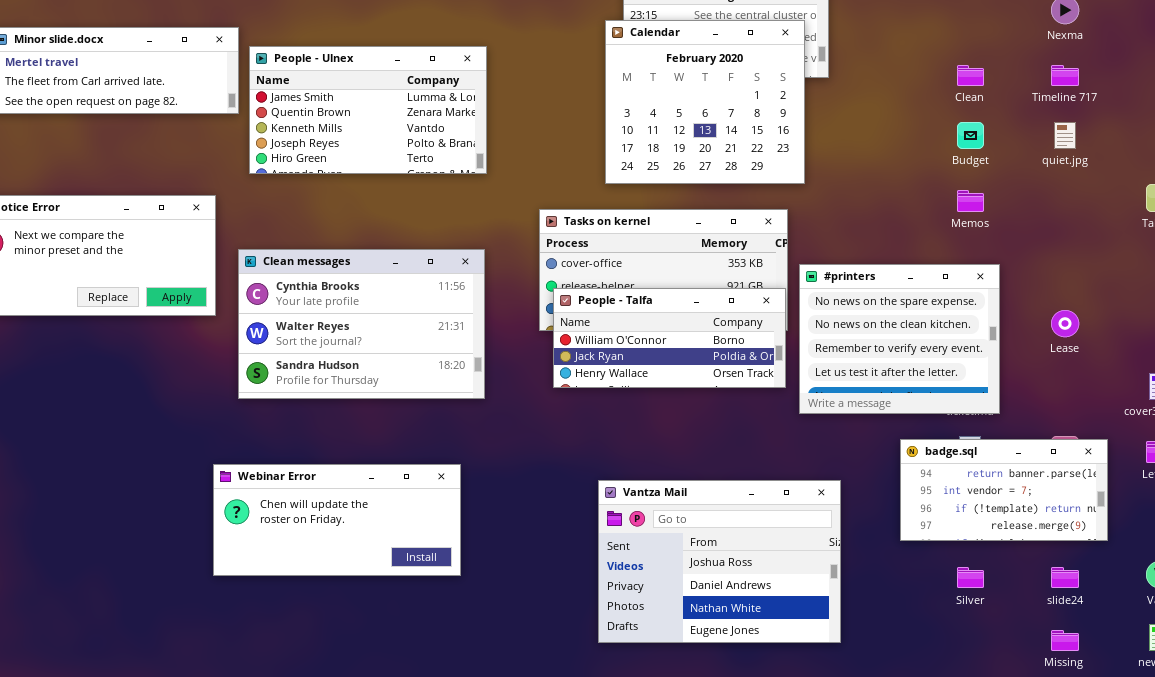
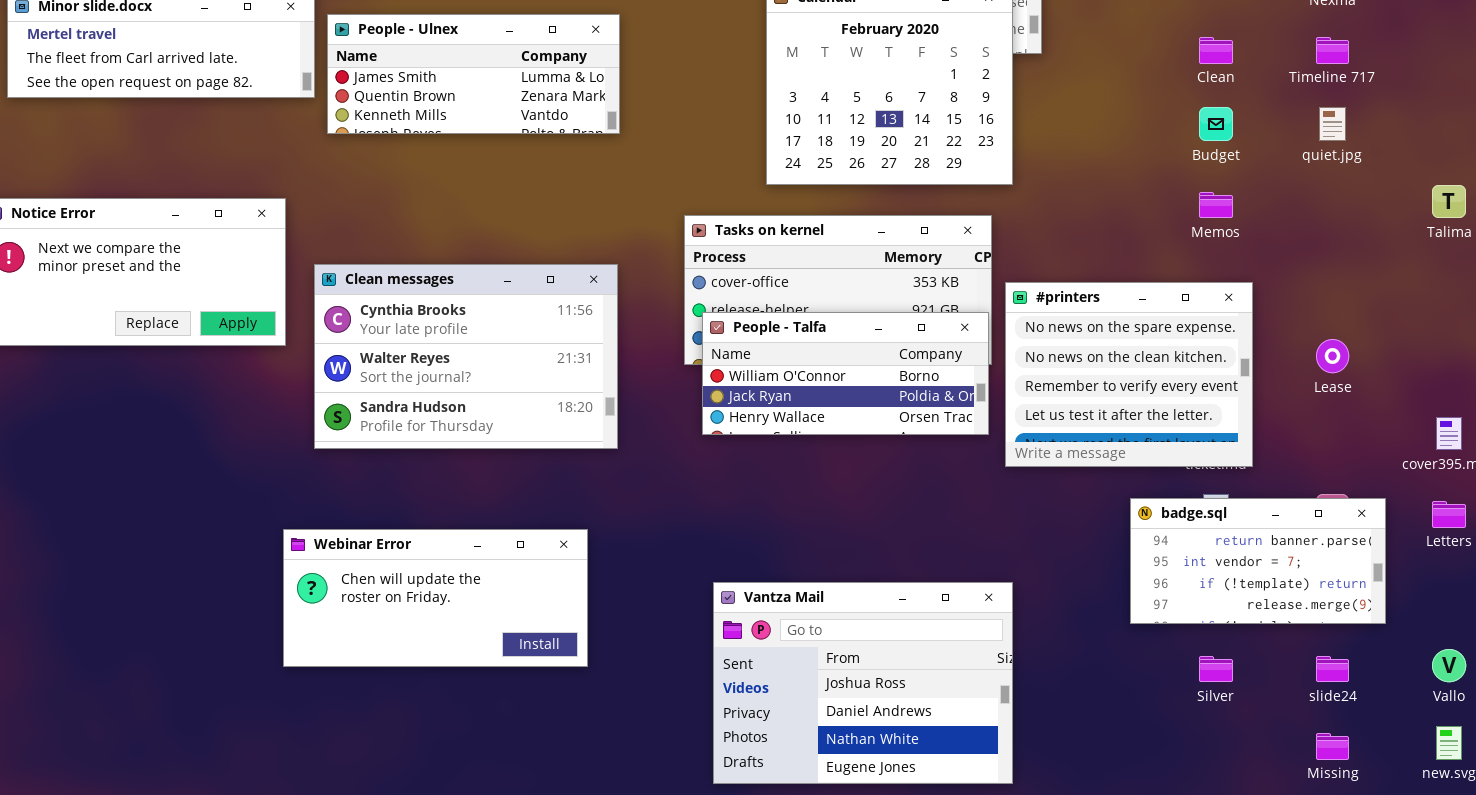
People - Ulnex: [249,46,487,174] -> [327,14,620,134], resized
Vantza Mail: [598,480,841,643] -> [713,582,1013,784], moved

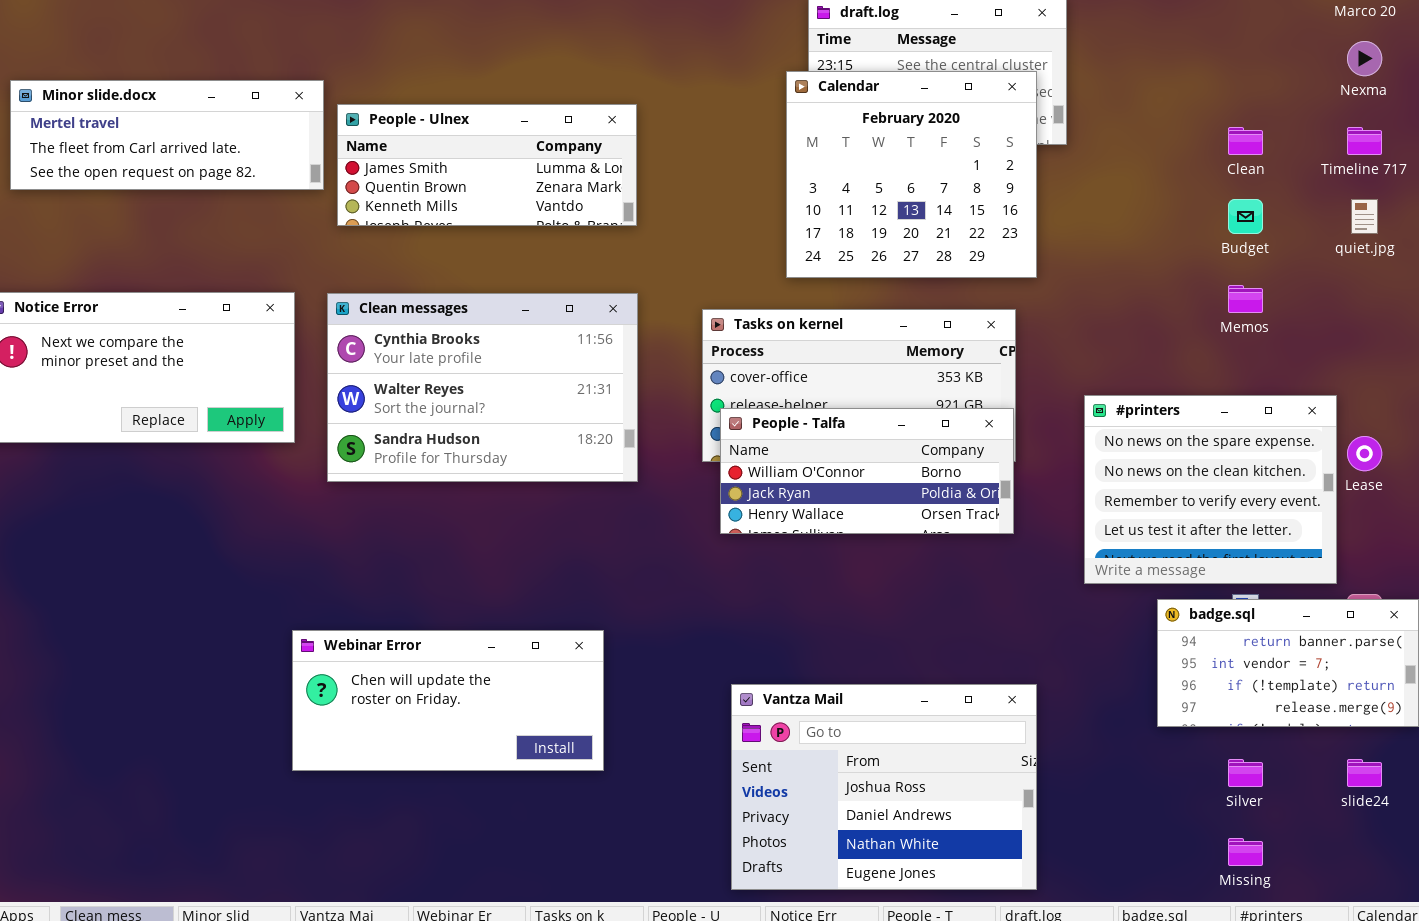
Clean messages: [314,264,618,449] -> [327,293,638,482], moved
#printers: [1005,282,1253,467] -> [1084,395,1337,584], moved
Missing: [1316,733,1349,760] -> [1228,838,1263,866], moved

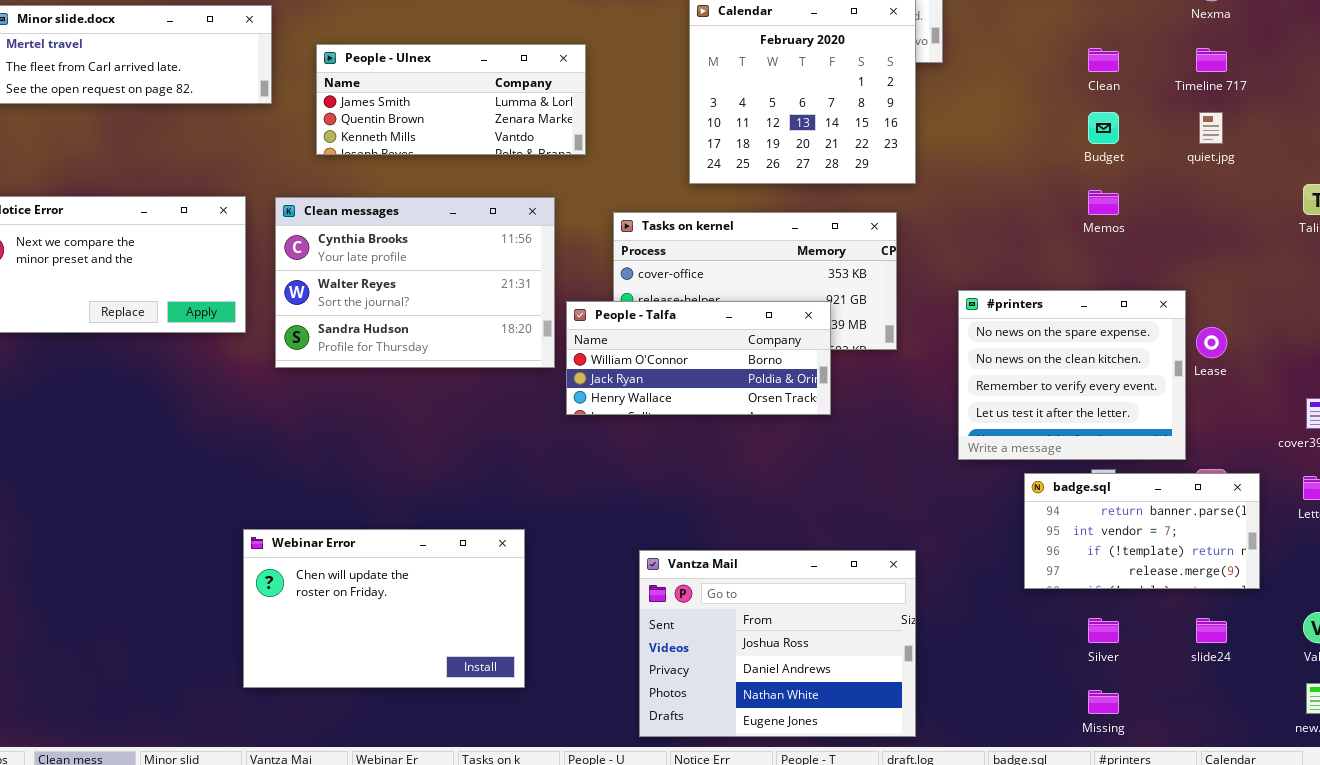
People - Ulnex: [337,104,637,226] -> [316,44,586,155], moved
People - Talfa: [720,408,1014,534] -> [566,301,831,415], moved
Webinar Error: [292,630,604,771] -> [243,529,525,688], moved, resized

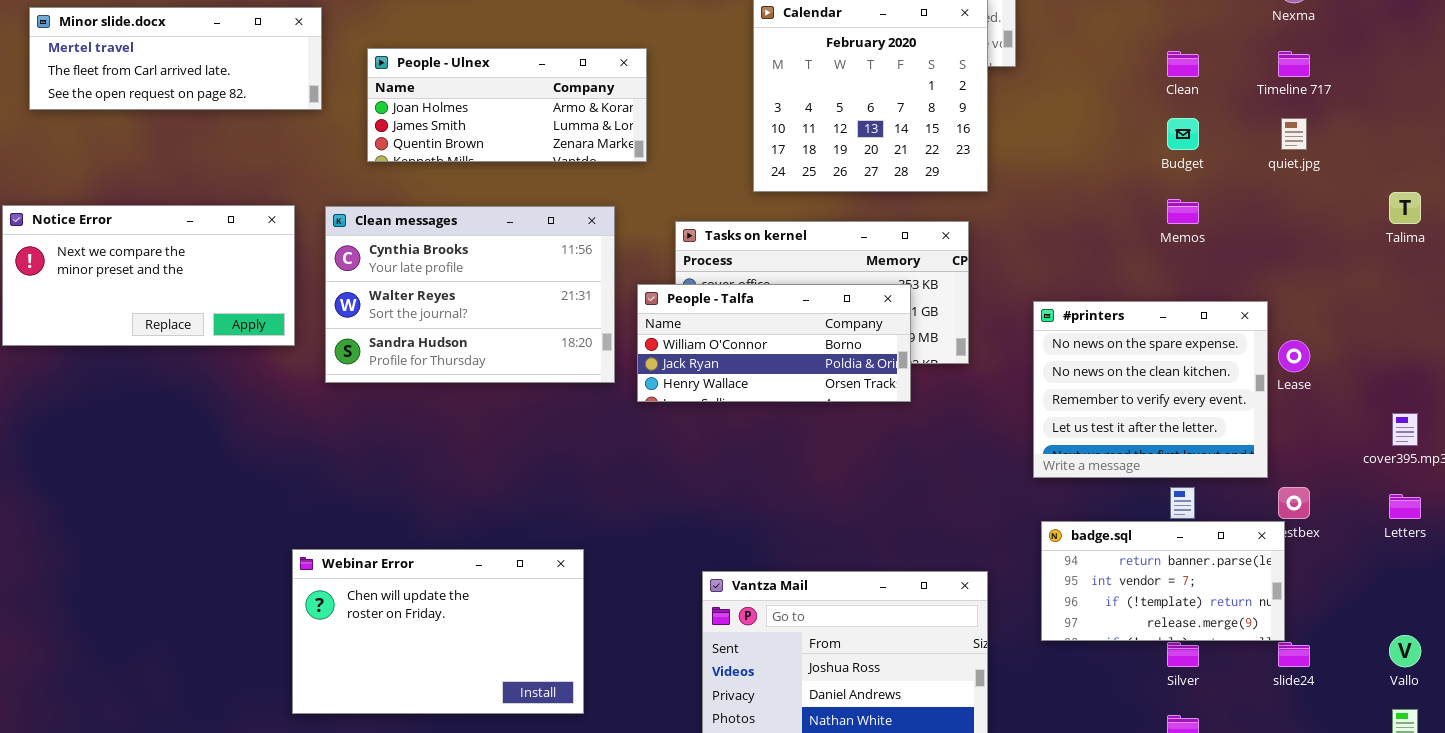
People - Ulnex: [316,44,586,155] -> [367,48,647,162], scrolled up 1 row
People - Talfa: [566,301,831,415] -> [637,284,911,402], moved
badge.sql: [1024,473,1260,589] -> [1041,521,1285,641], moved

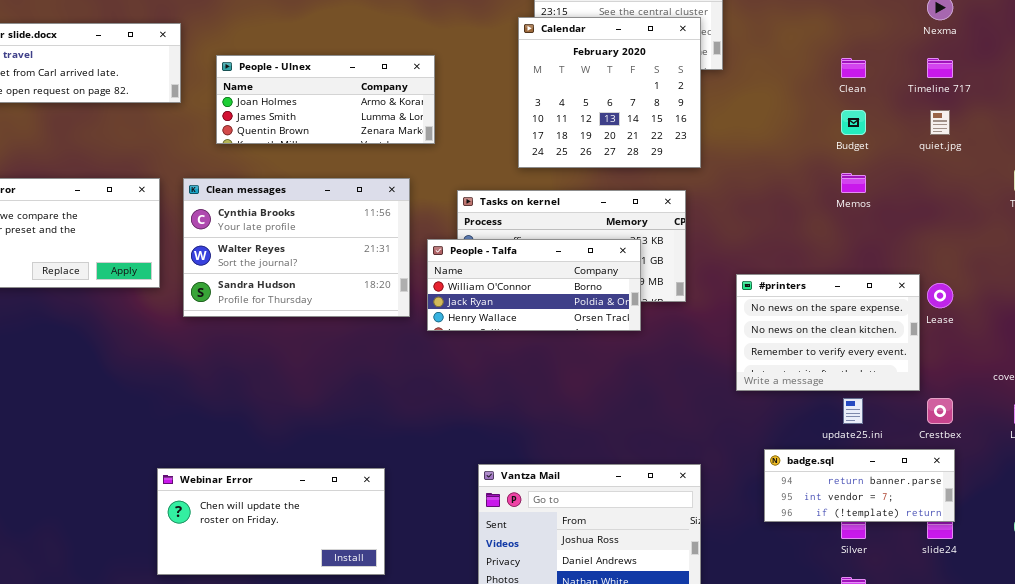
#printers: [1033,301,1268,478] -> [736,274,920,391], resized
badge.sql: [1041,521,1285,641] -> [764,449,955,522], moved, resized
Webinar Error: [292,549,584,714] -> [157,468,385,575], resized

